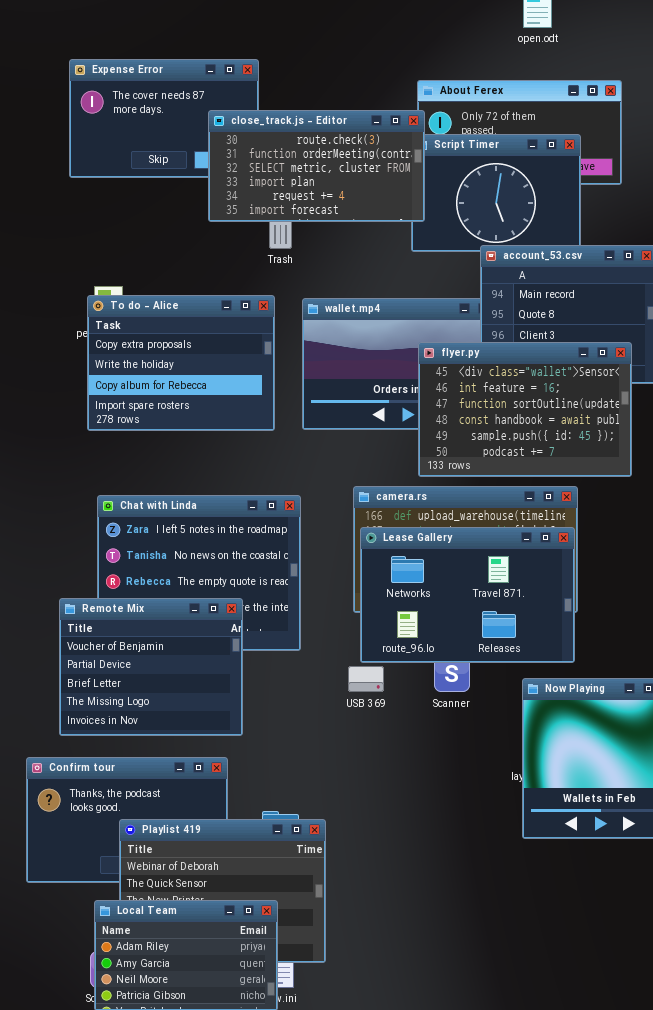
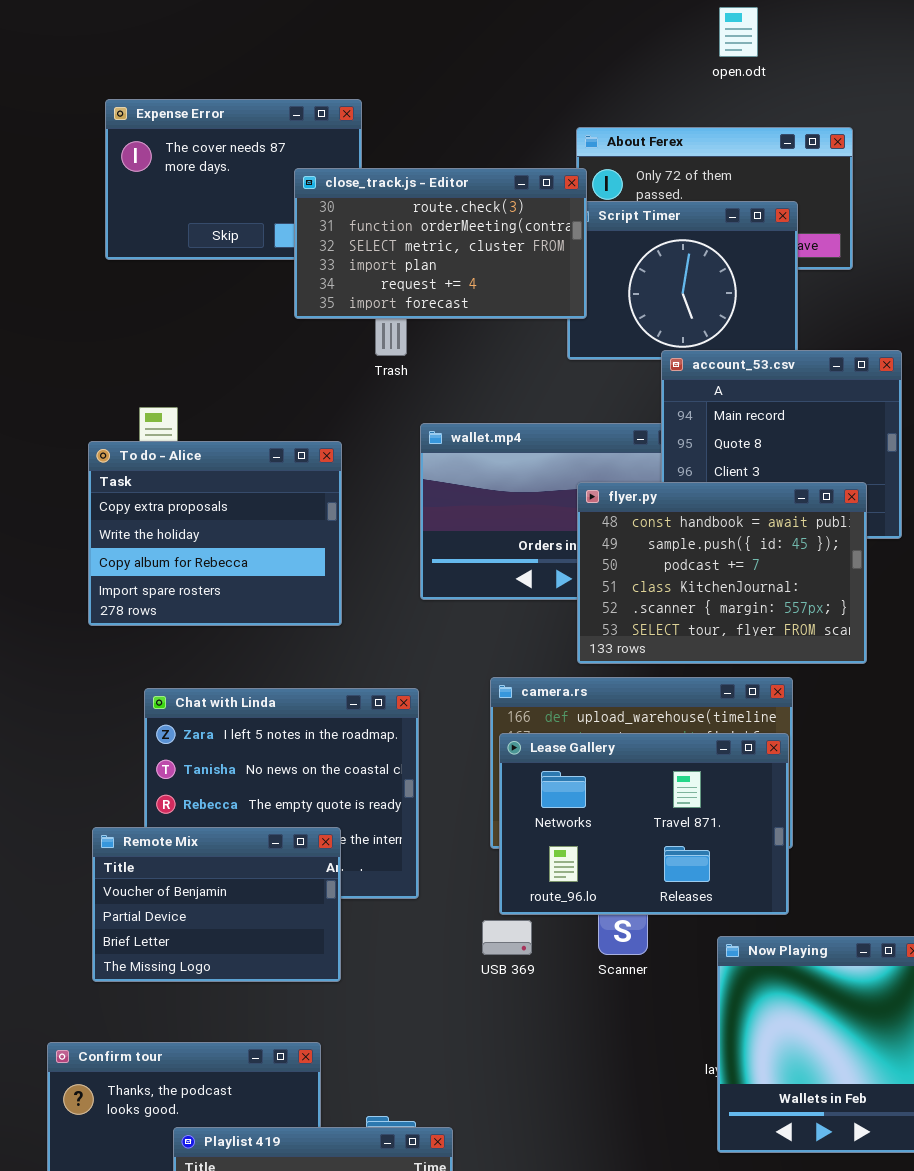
To do - Alice: [87,295,275,431] -> [88,441,342,626], moved
flyer.py: [418,342,632,477] -> [577,482,867,664], scrolled down 3 rows
Remote Mix: [59,598,243,736] -> [92,827,341,982], resized

